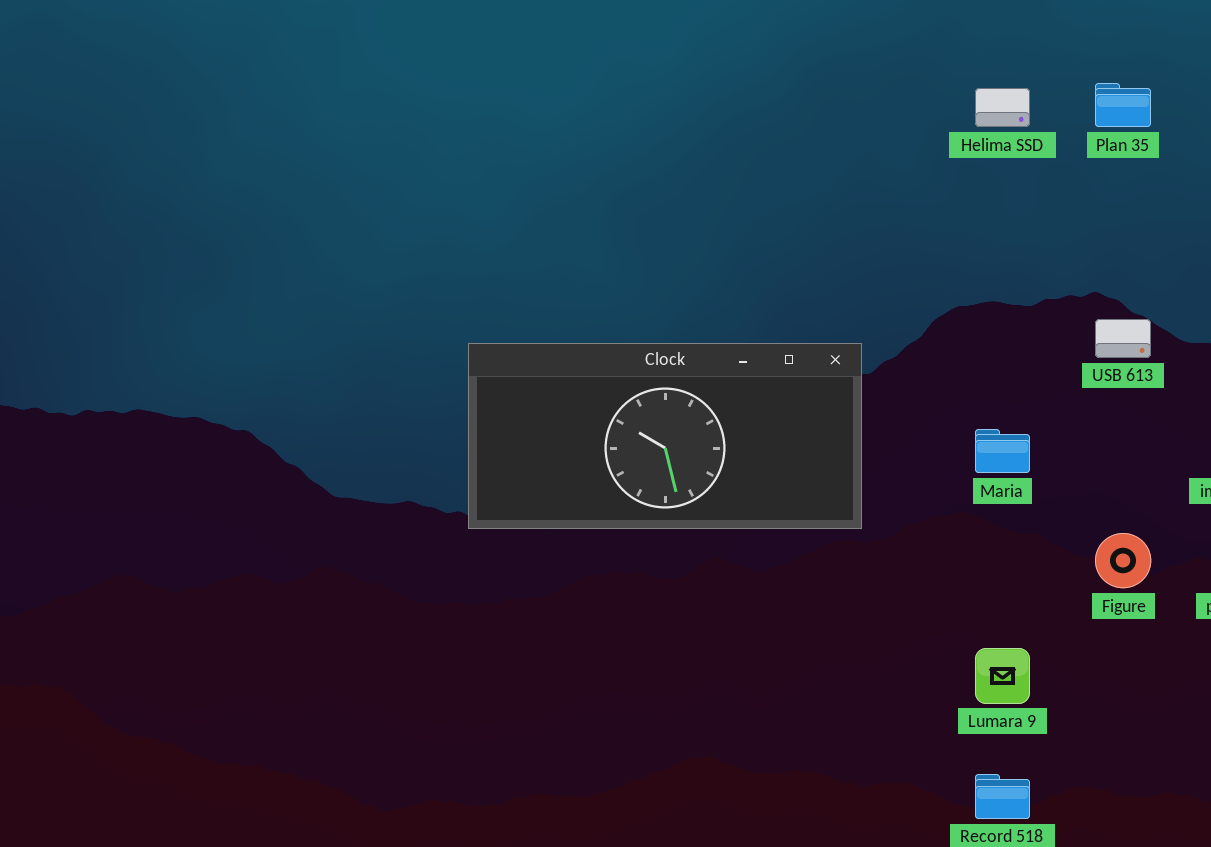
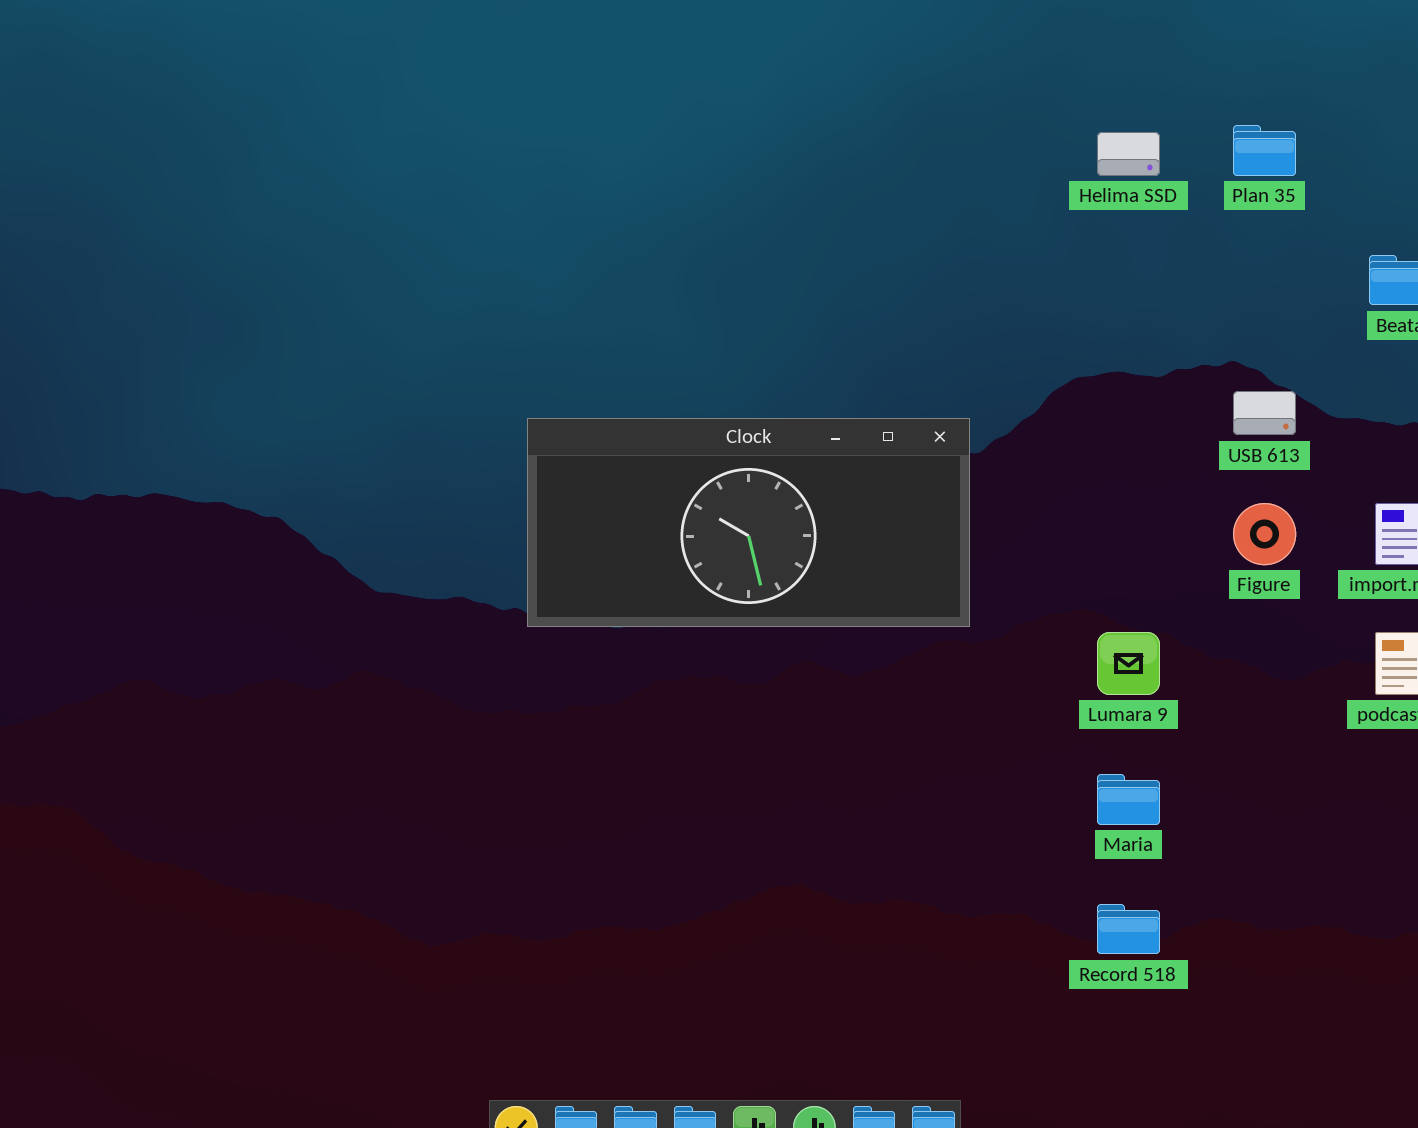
Maria: [975,429,1030,473] -> [1097,774,1160,825], moved
Figure: [1095,533,1151,588] -> [1233,503,1296,565], moved
Lumara 9: [975,648,1030,704] -> [1097,632,1160,695], moved

